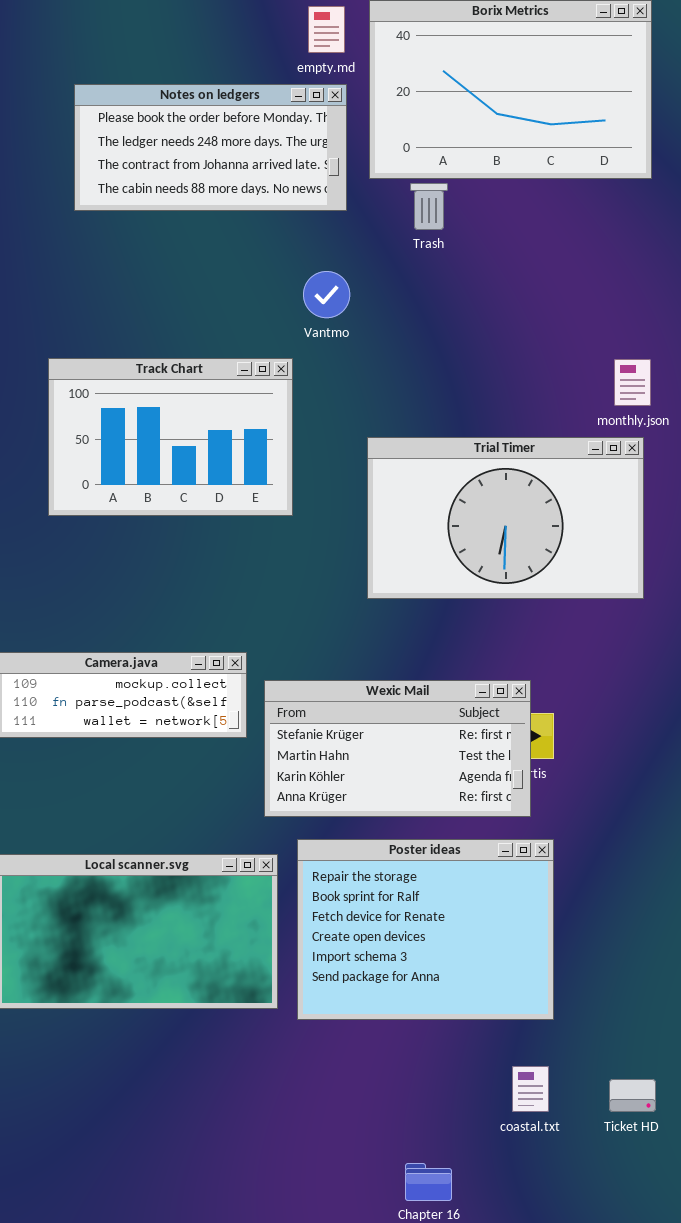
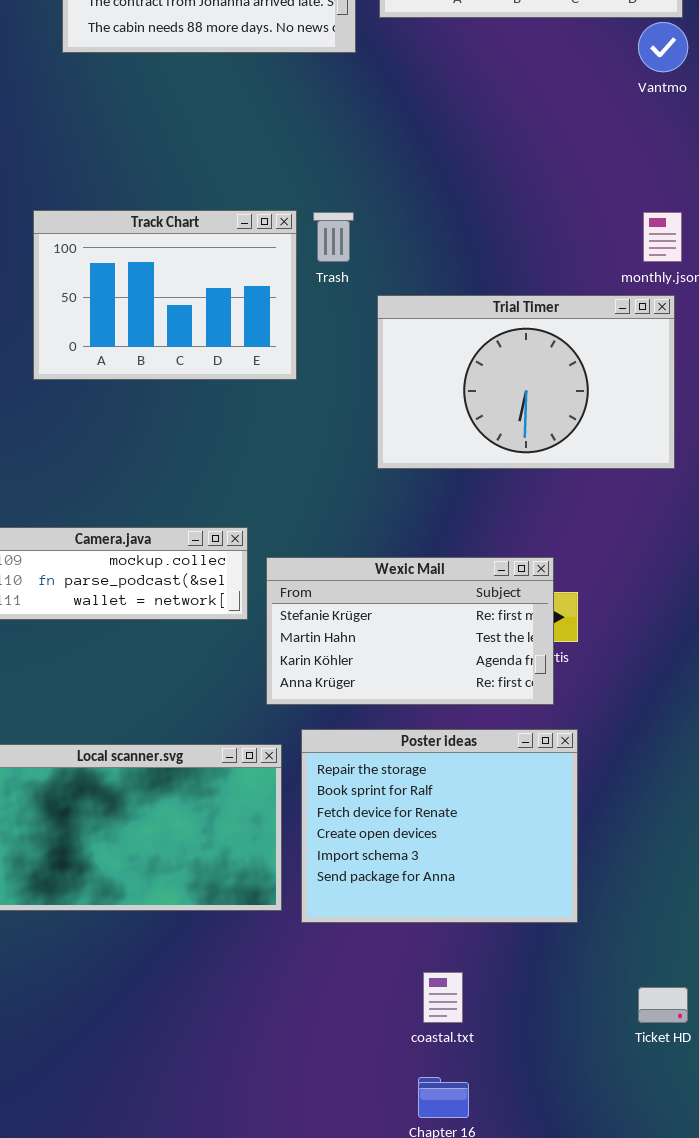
Trash: [410,183,448,230] -> [313,212,354,262], moved
Vantmo: [303,271,350,318] -> [638,22,688,72], moved
coastal.txt: [512,1066,549,1112] -> [423,972,463,1023], moved

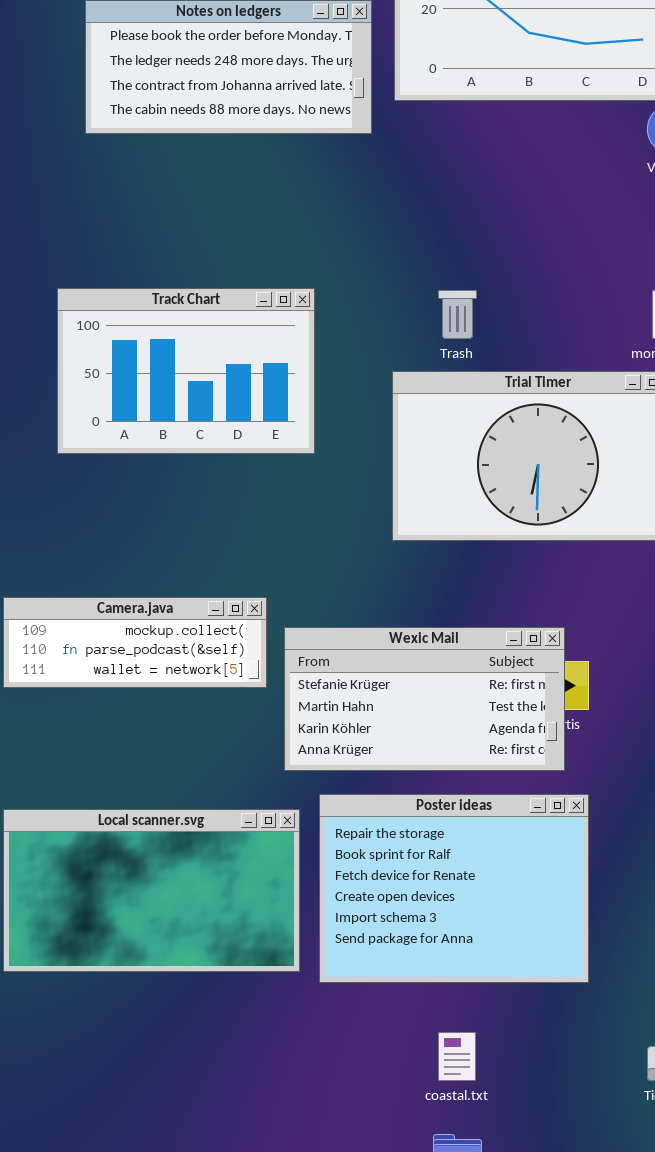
Trash: [313,212,354,262] -> [438,290,477,339], moved

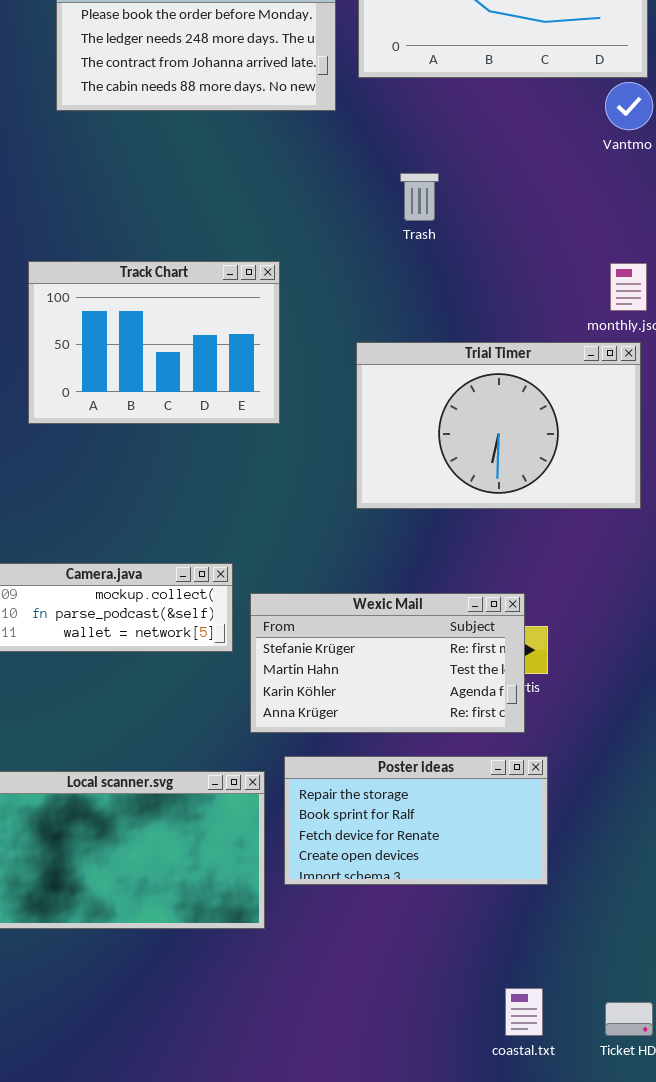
Trash: [438,290,477,339] -> [400,173,439,221], moved
Poster ideas: [319,794,589,983] -> [284,756,548,885], resized
coastal.txt: [438,1032,476,1081] -> [505,988,543,1036], moved

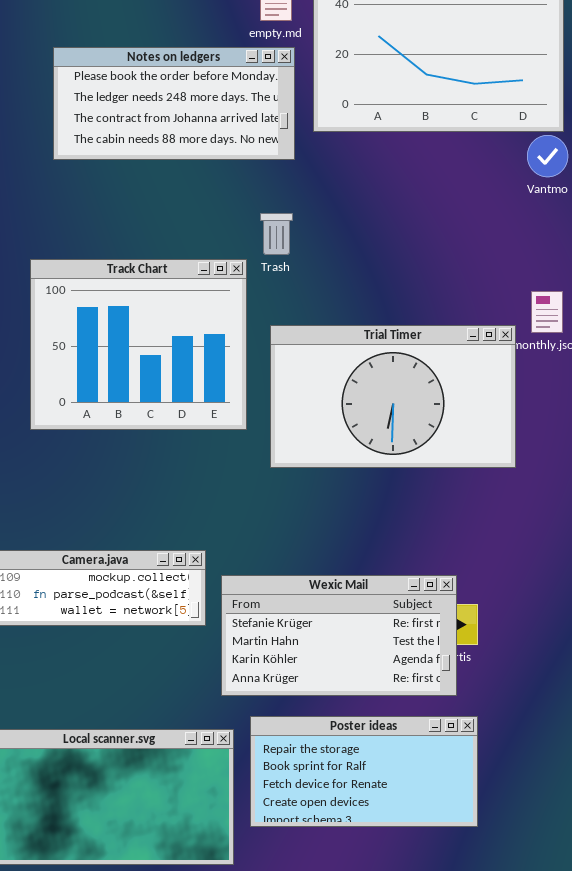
Trash: [400,173,439,221] -> [260,213,293,255], moved
Track Chart: [28,261,280,424] -> [30,259,247,430], resized
Trial Timer: [356,342,641,509] -> [270,325,516,468], moved

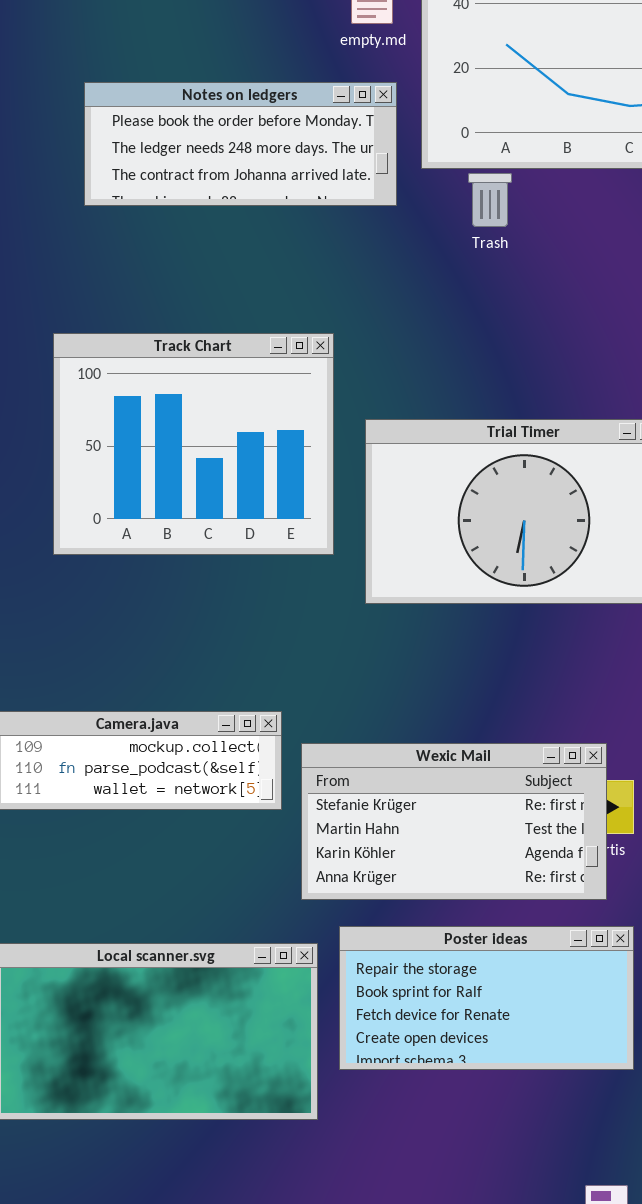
Notes on ledgers: [53,47,295,160] -> [84,82,397,206], resized
Trash: [260,213,293,255] -> [468,173,512,227], moved

